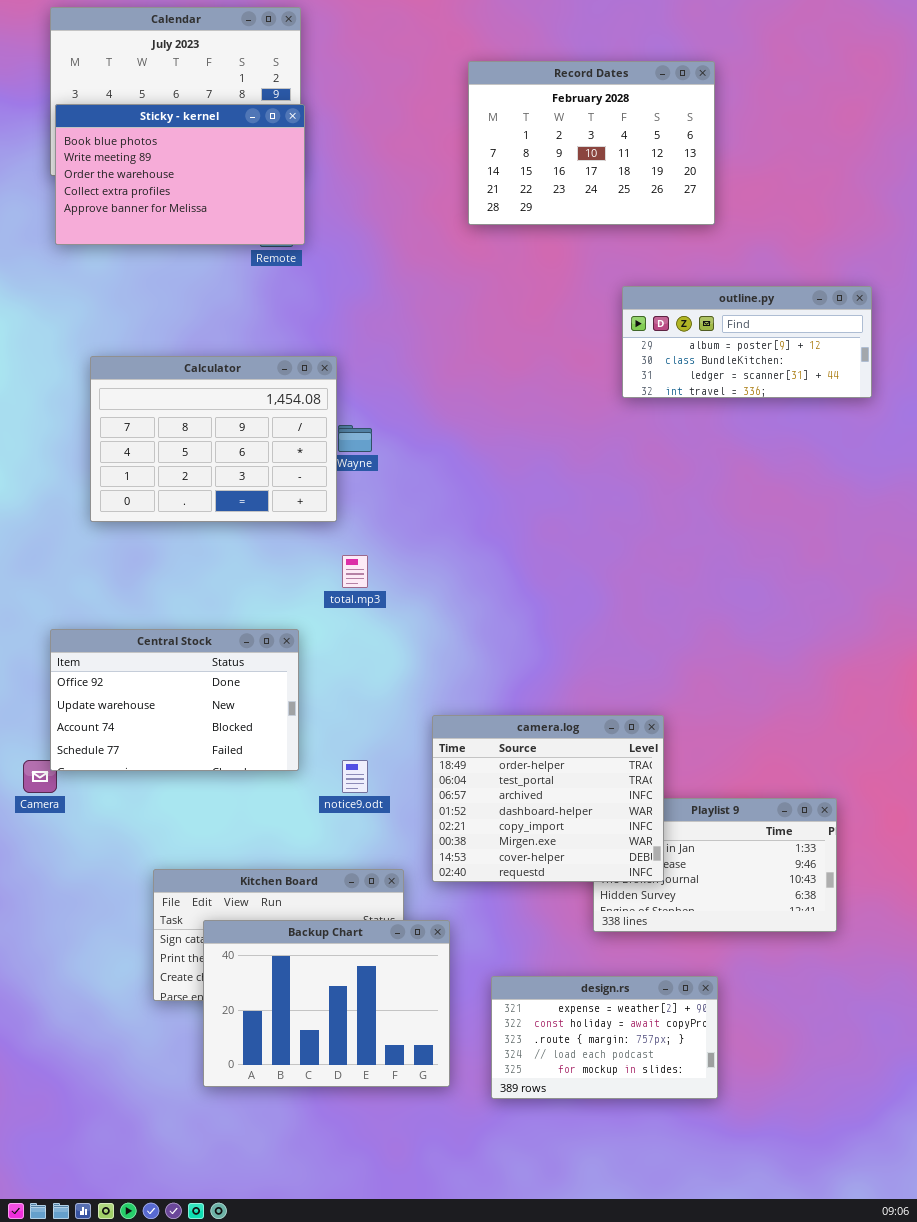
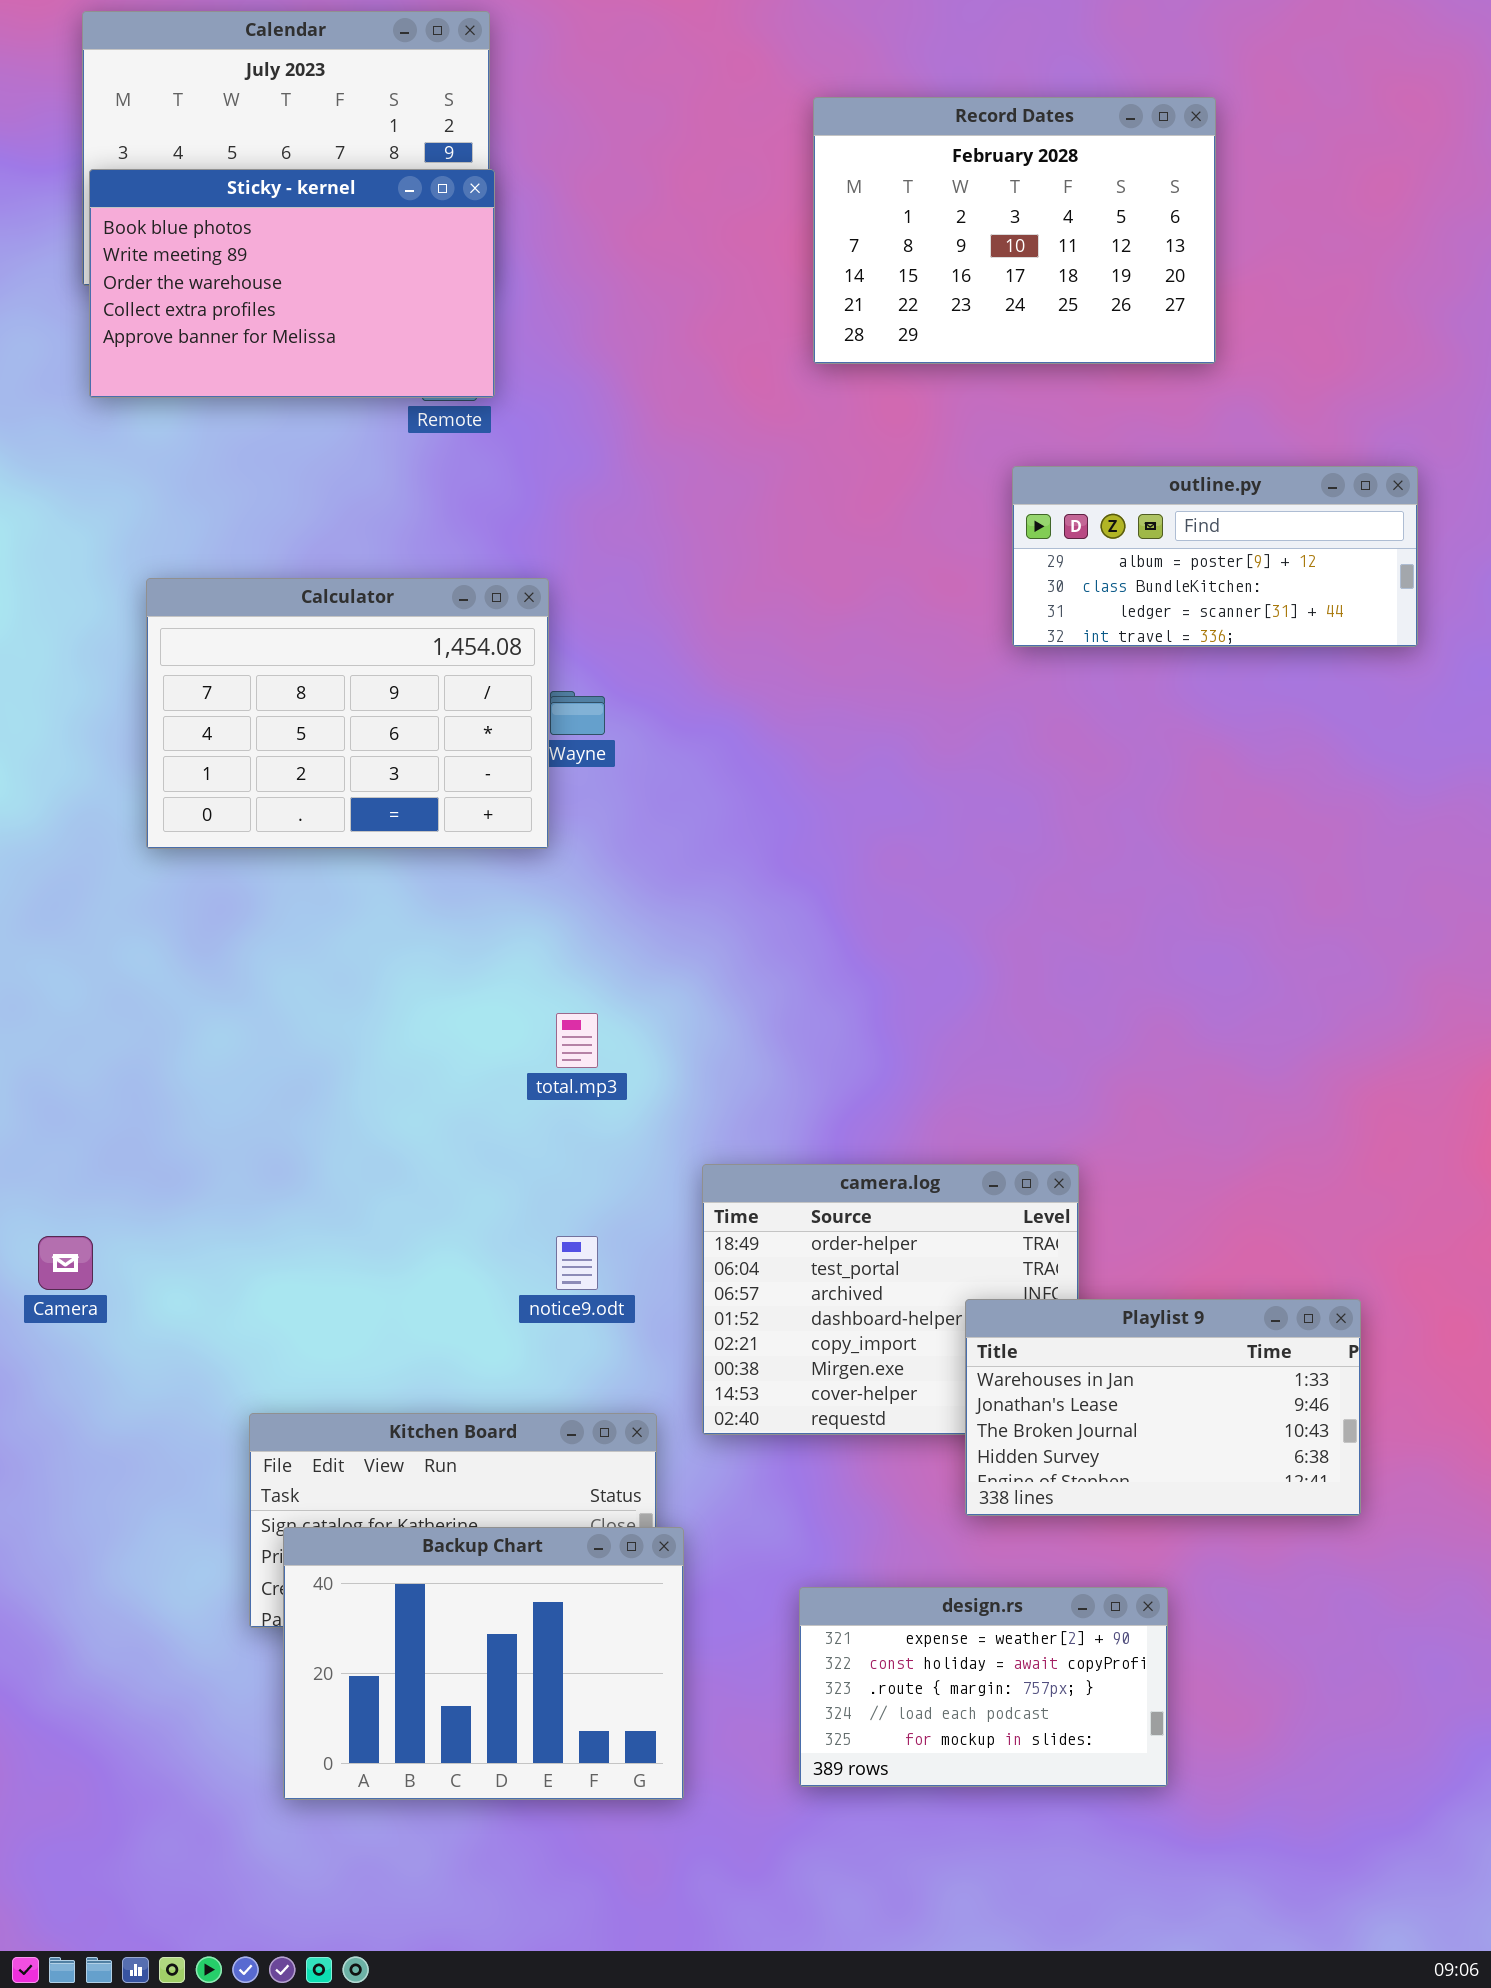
Record Dates: [468,61,715,225] -> [813,97,1216,364], moved
total.mp3: [342,555,368,588] -> [556,1013,598,1068], moved
Central Stock: [50,629,299,771] -> none, closed
Playlist 9: [593,798,837,932] -> [965,1299,1361,1516], raised
Backup Chart: [203,920,450,1087] -> [283,1527,684,1800], moved

